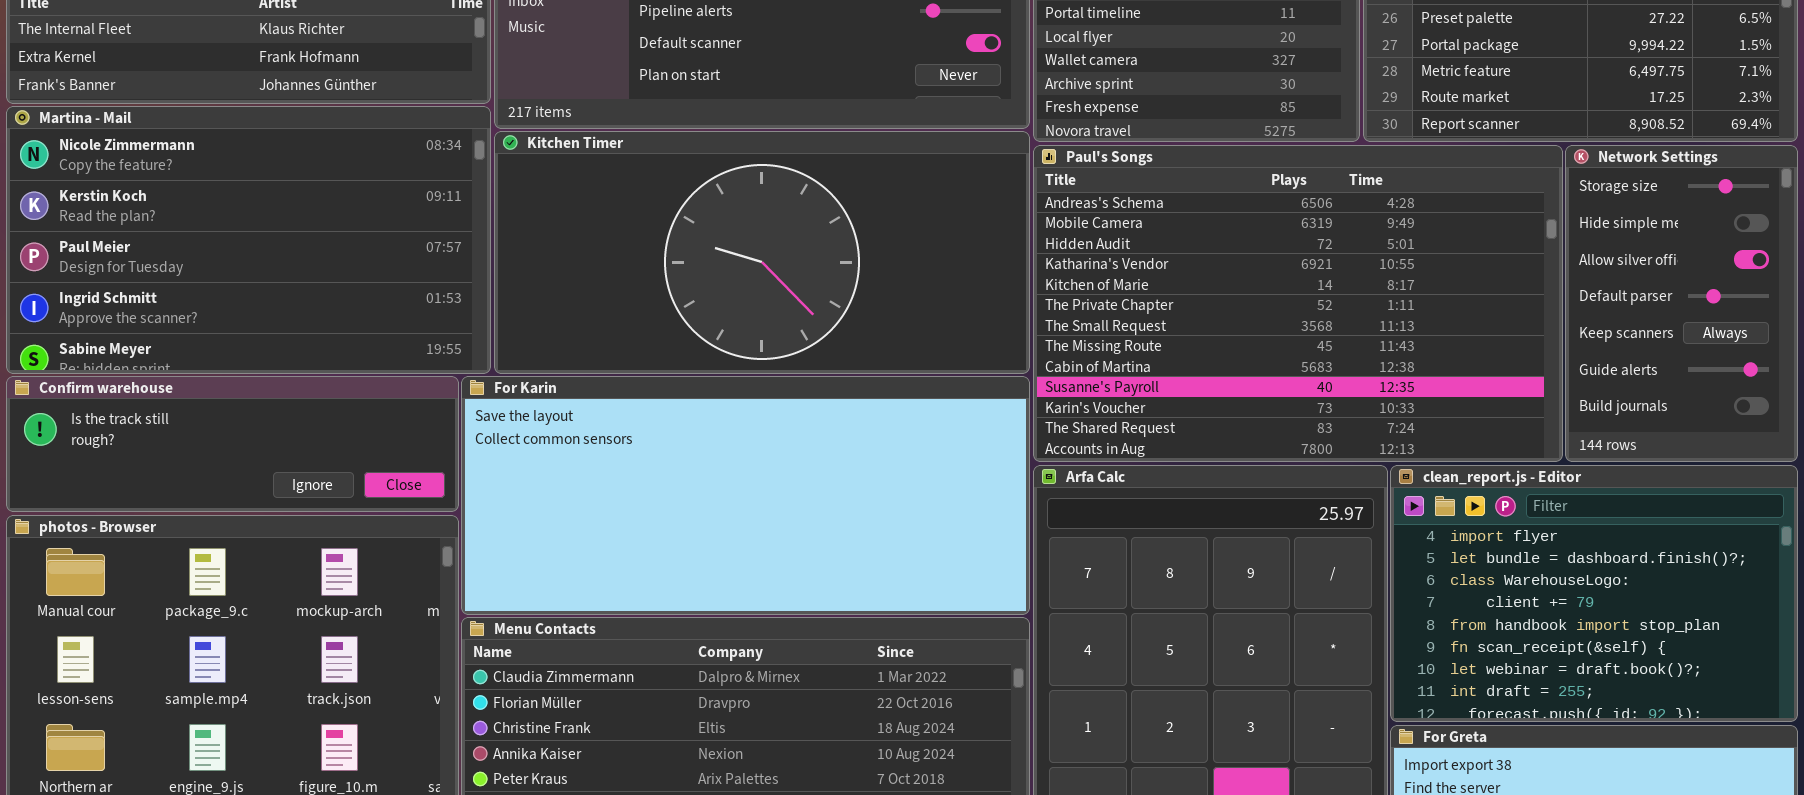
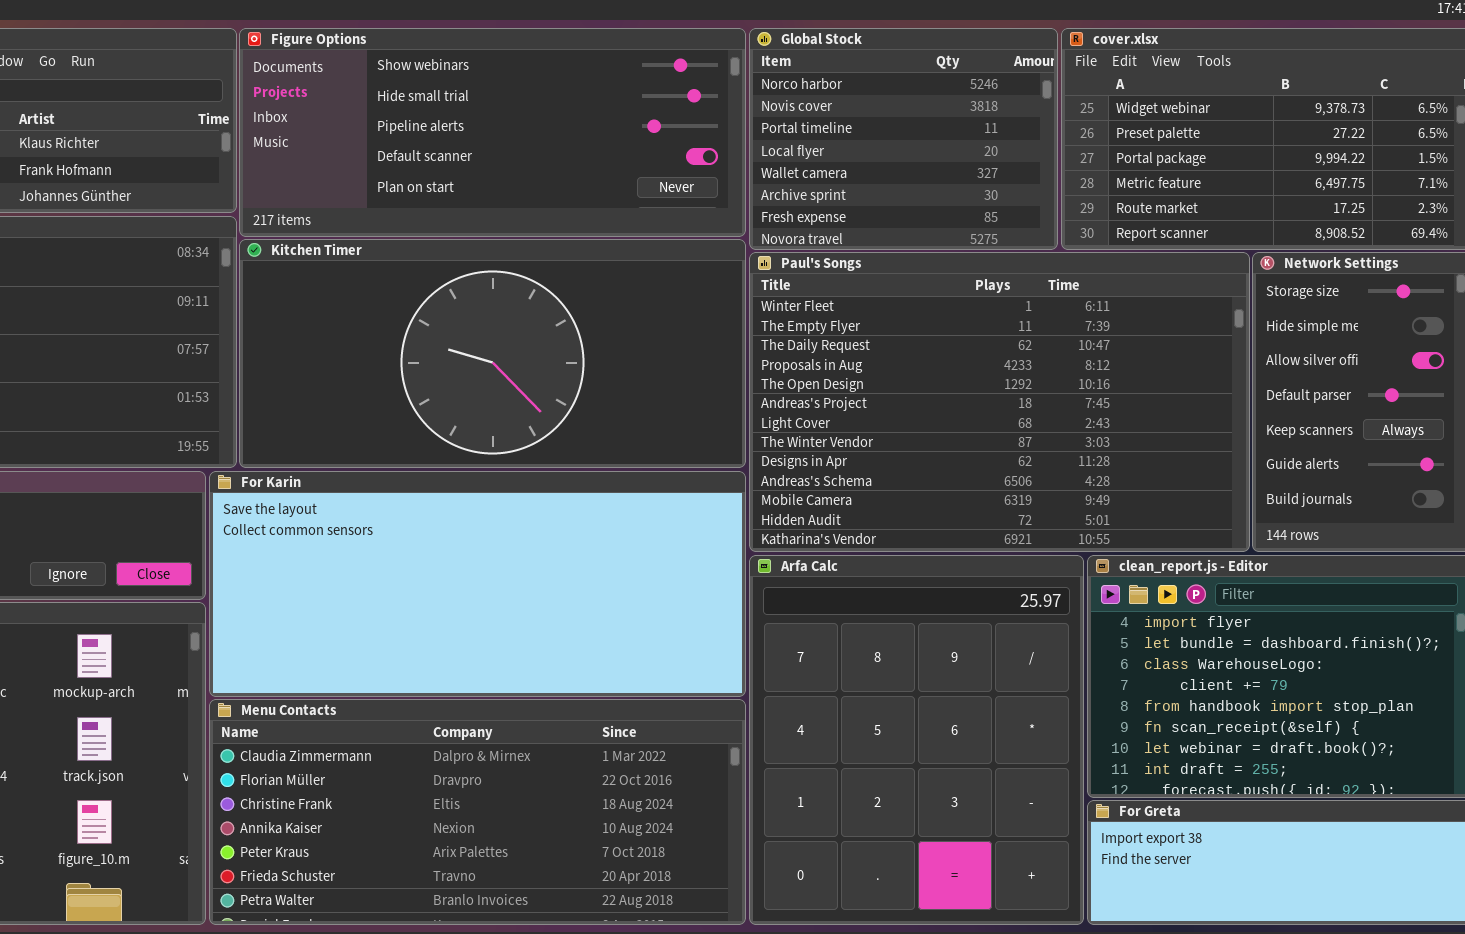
Paul's Songs: [1033,145,1563,462] -> [749,252,1250,552], scrolled up 9 rows

